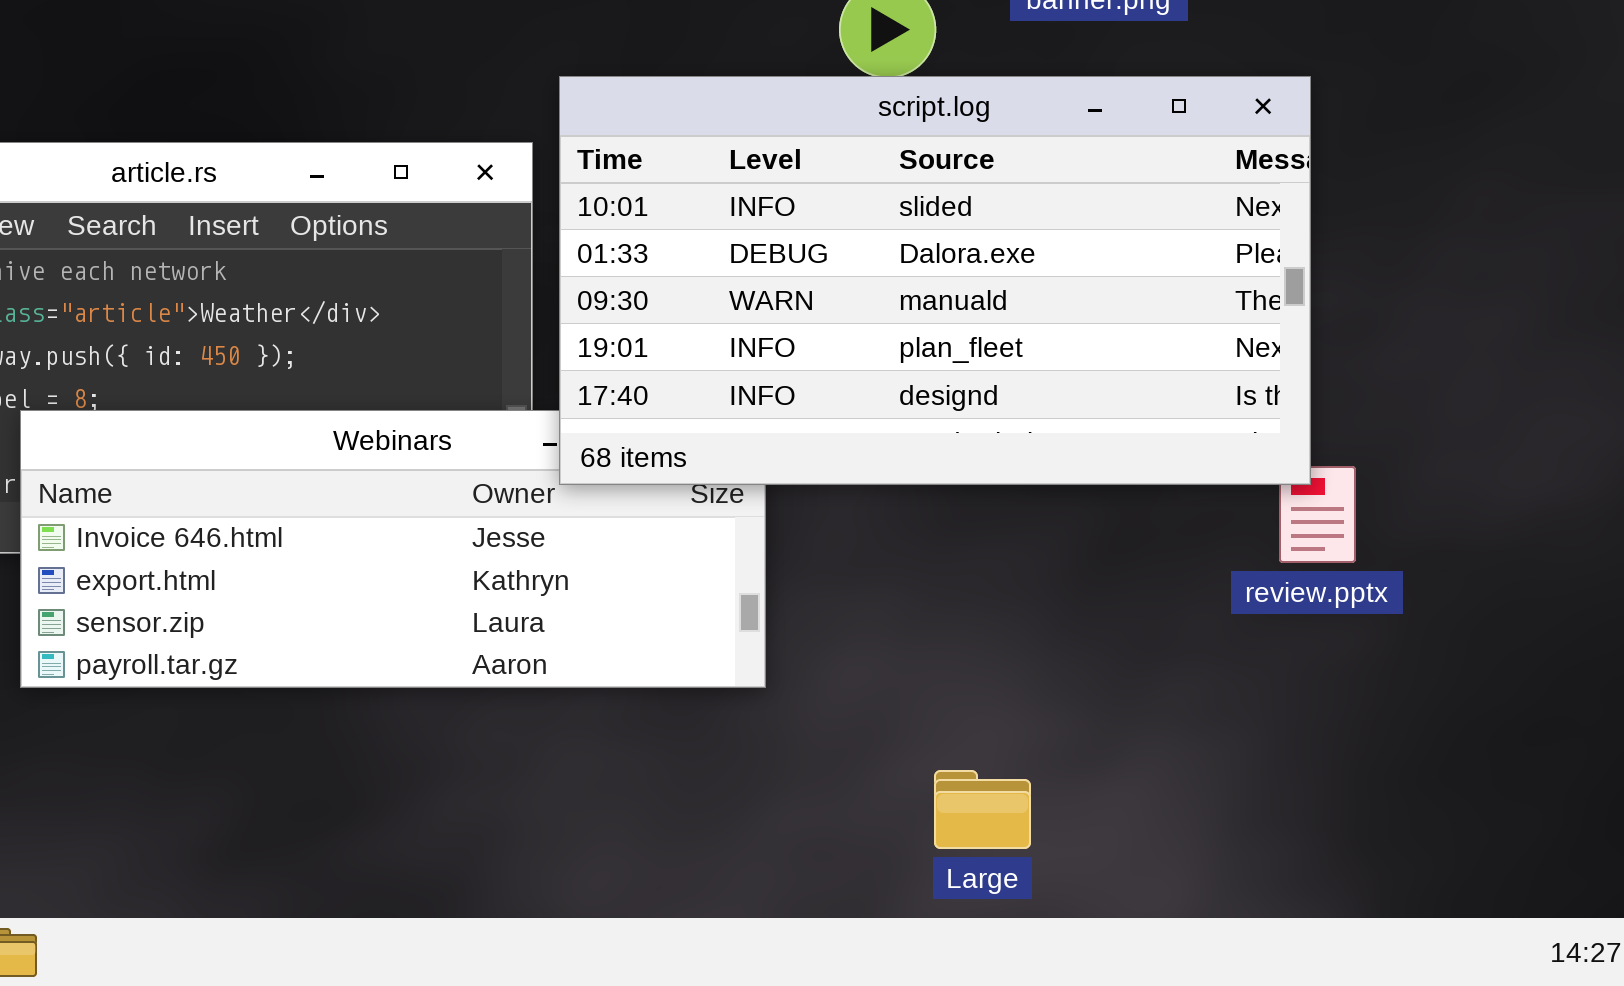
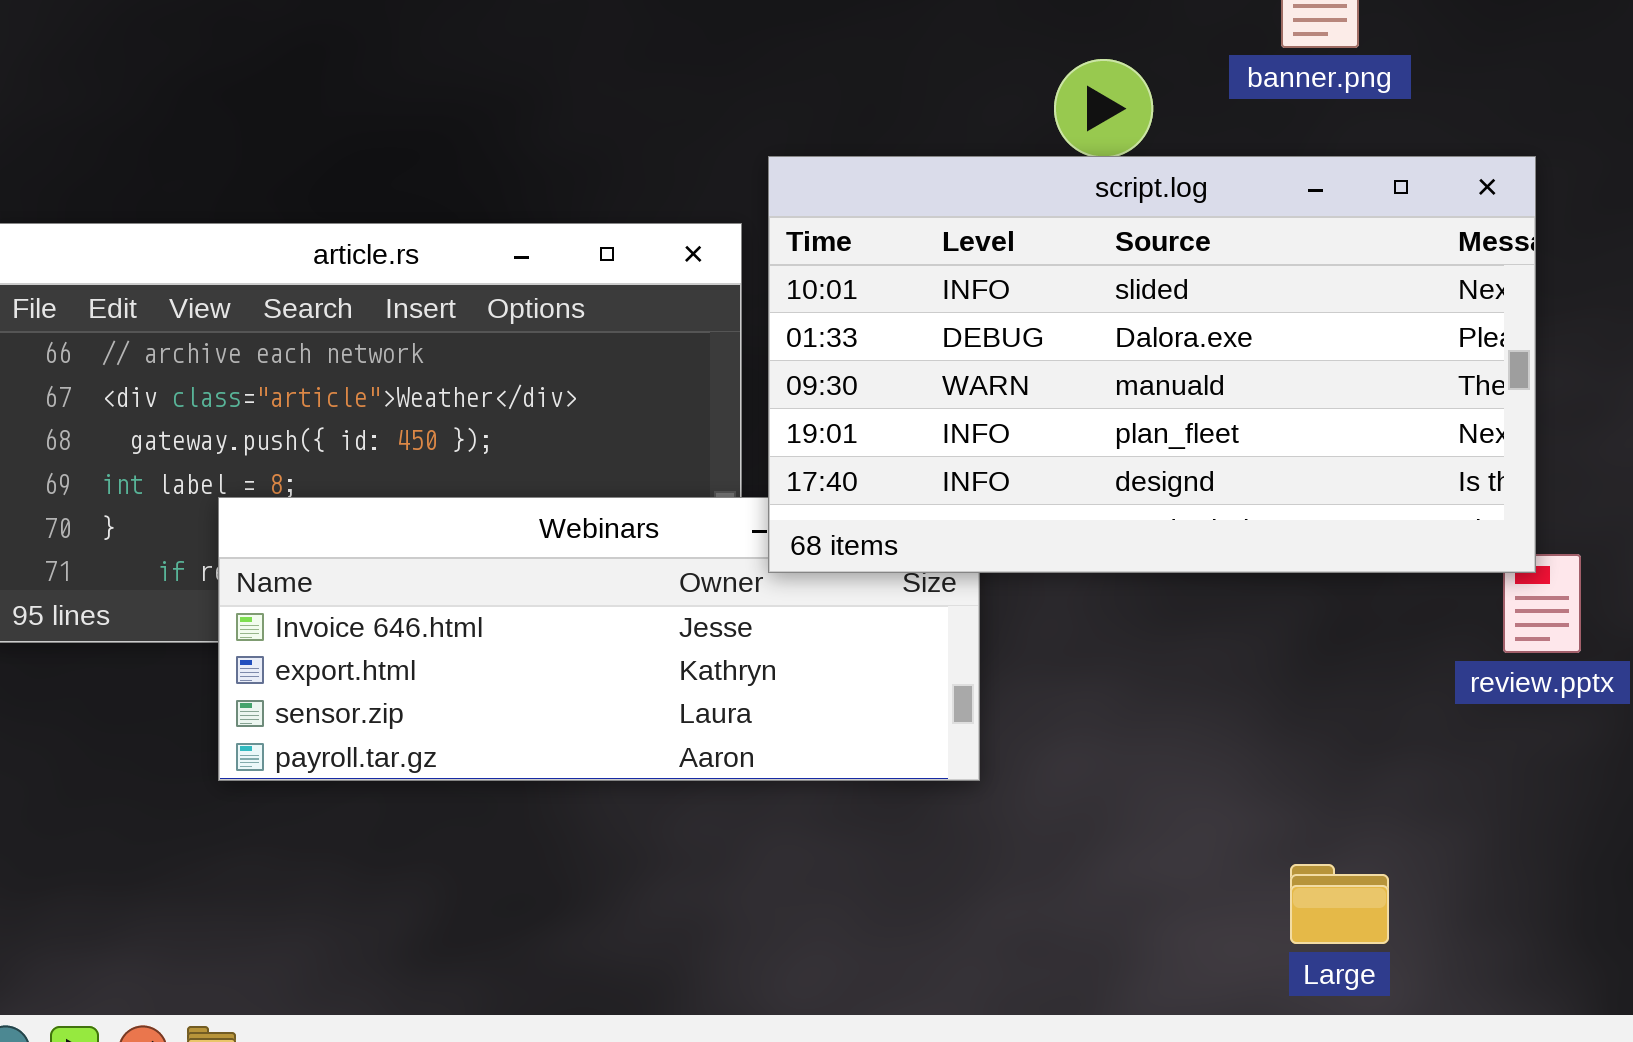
Large: [934,770,1031,849] -> [1290,864,1389,944], moved

